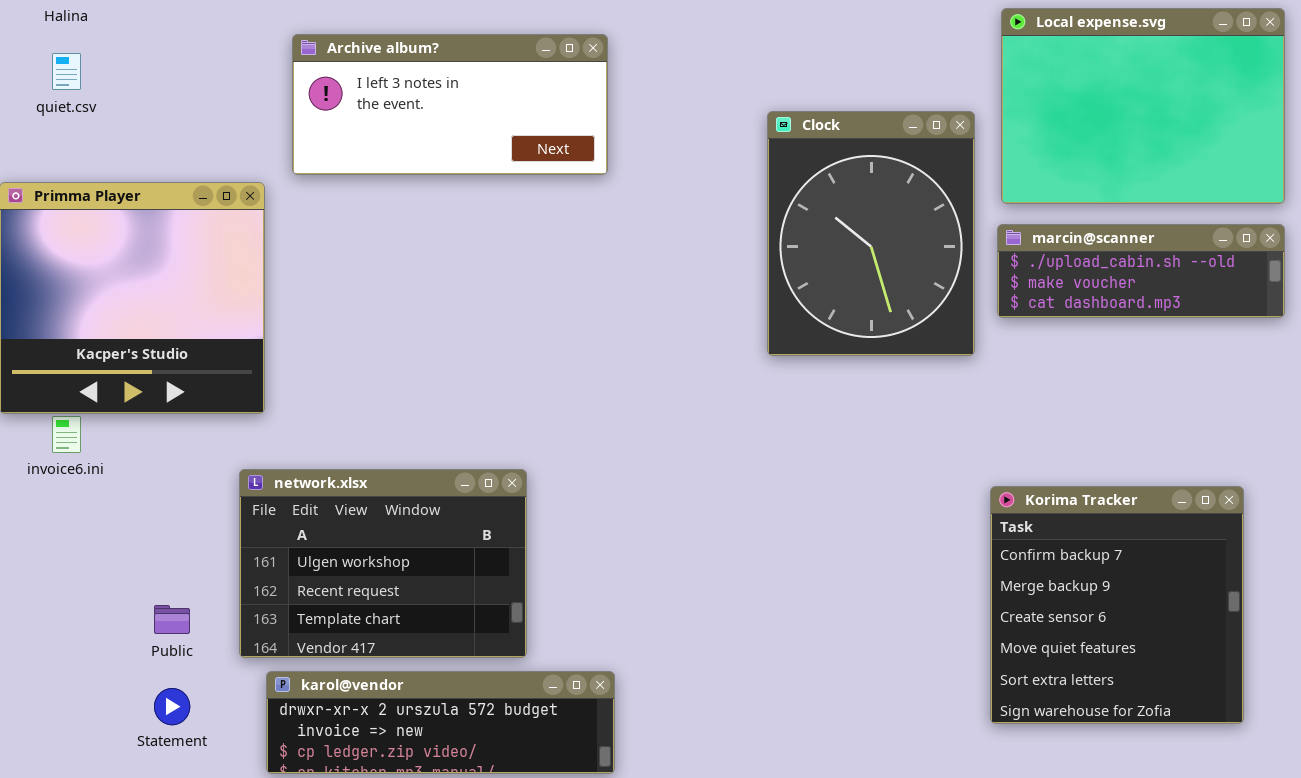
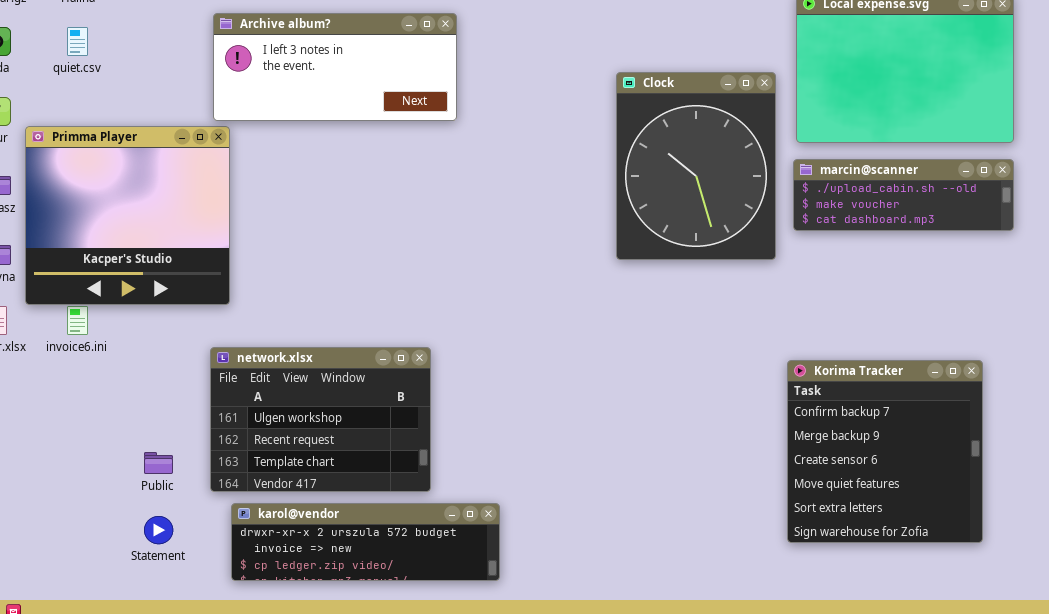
Archive album?: [292,34,608,175] -> [213,13,457,121], moved

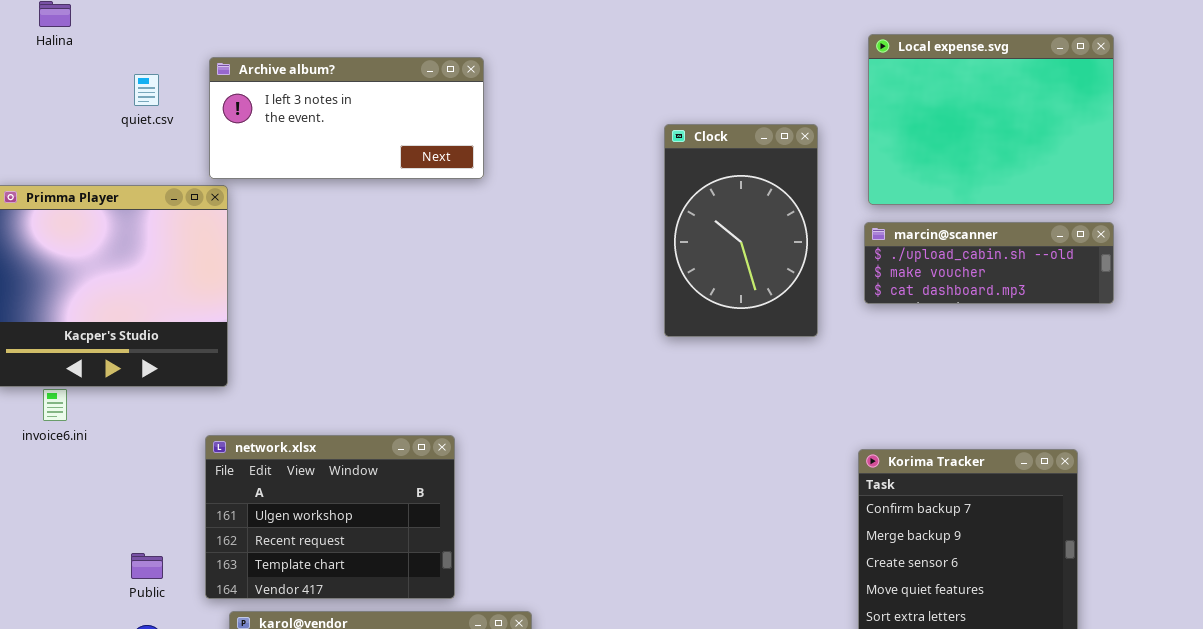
quiet.csv: [67,27,88,56] -> [134,74,159,106], moved
Clock: [616,72,776,260] -> [664,124,818,337], resized

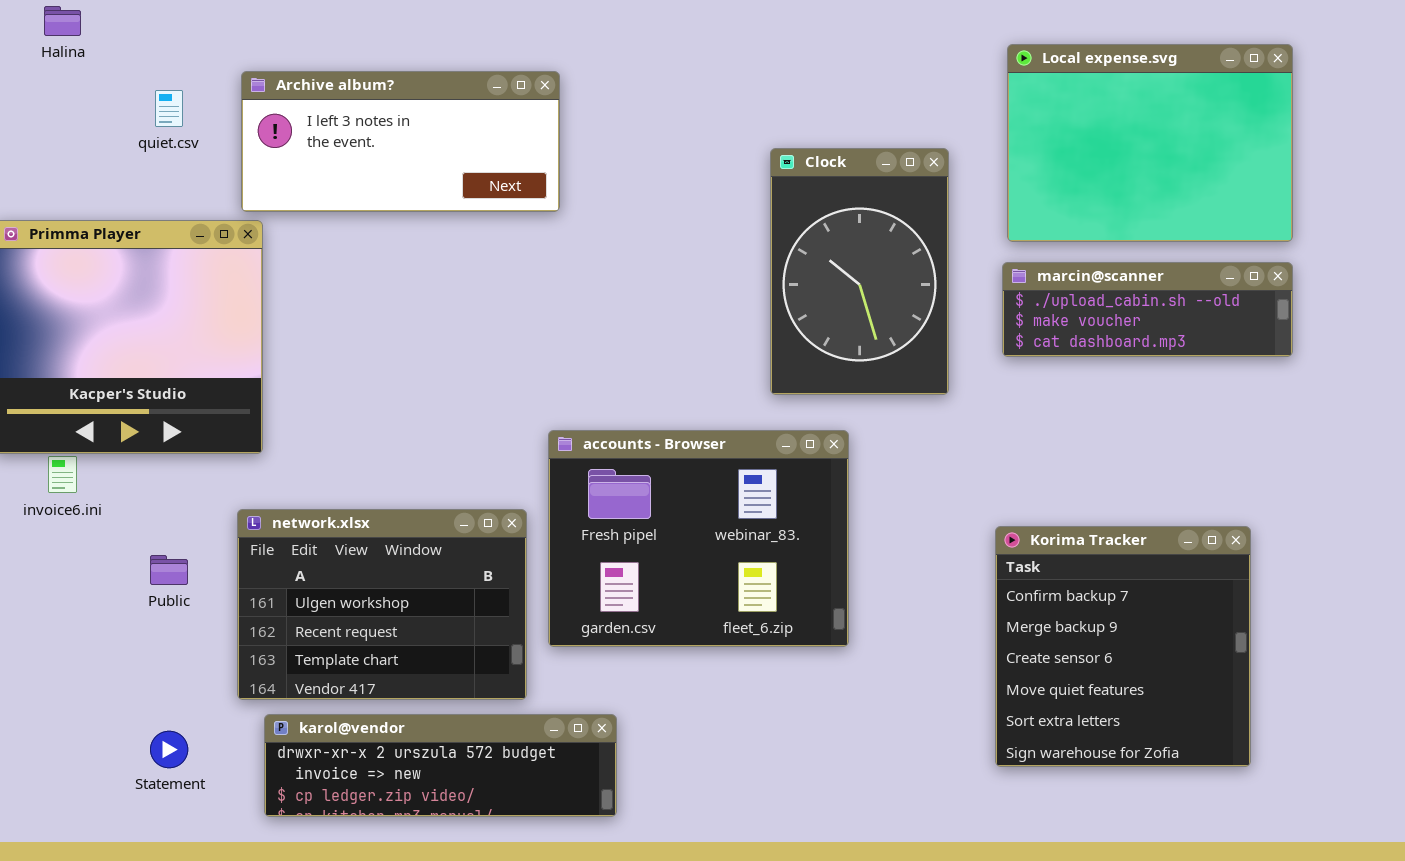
accounts - Browser: none -> [548,430,849,647], opened
Public: [131,553,163,579] -> [150,555,188,585], moved

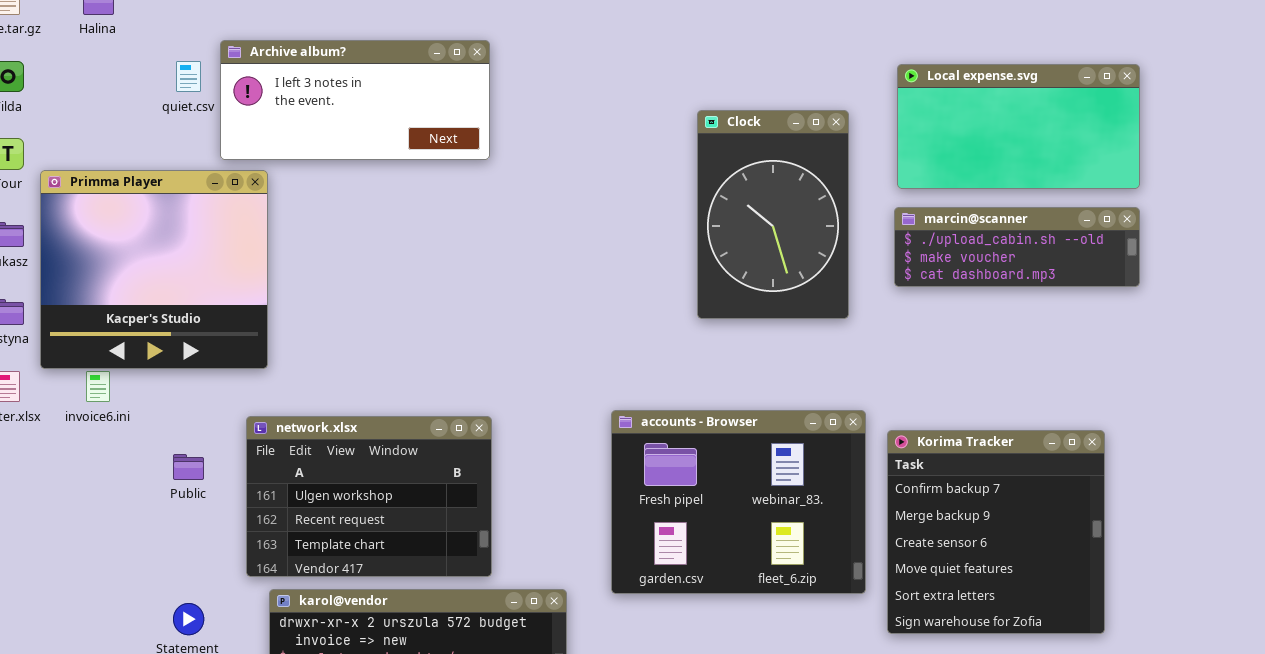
Local expense.svg: [1007,44,1293,242] -> [897,64,1140,189], resized
Archive album?: [241,71,560,212] -> [220,40,490,160], moved
accounts - Browser: [548,430,849,647] -> [611,410,866,594], moved

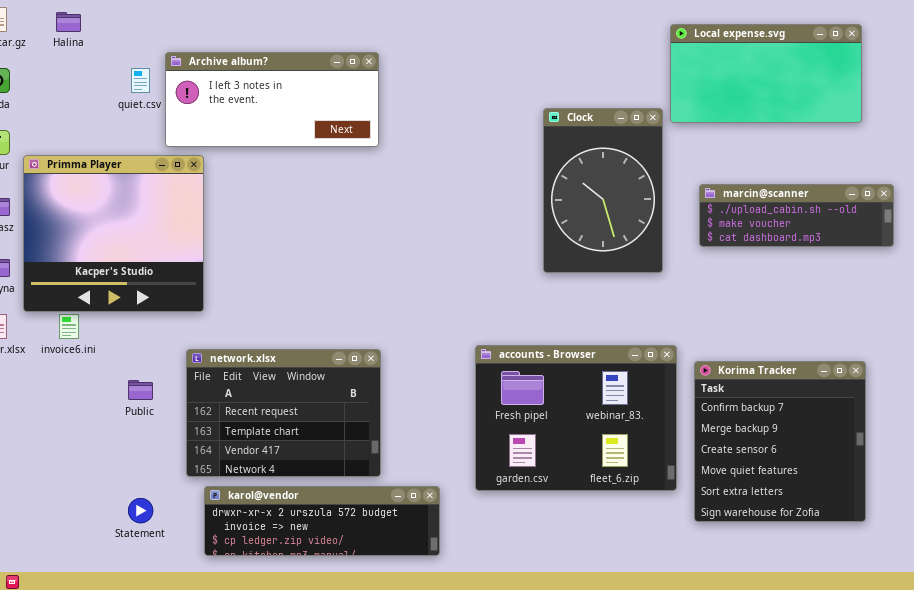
Local expense.svg: [897,64,1140,189] -> [670,24,862,123], moved
network.xlsx: [246,416,492,577] -> [186,349,381,477], scrolled down 1 row

